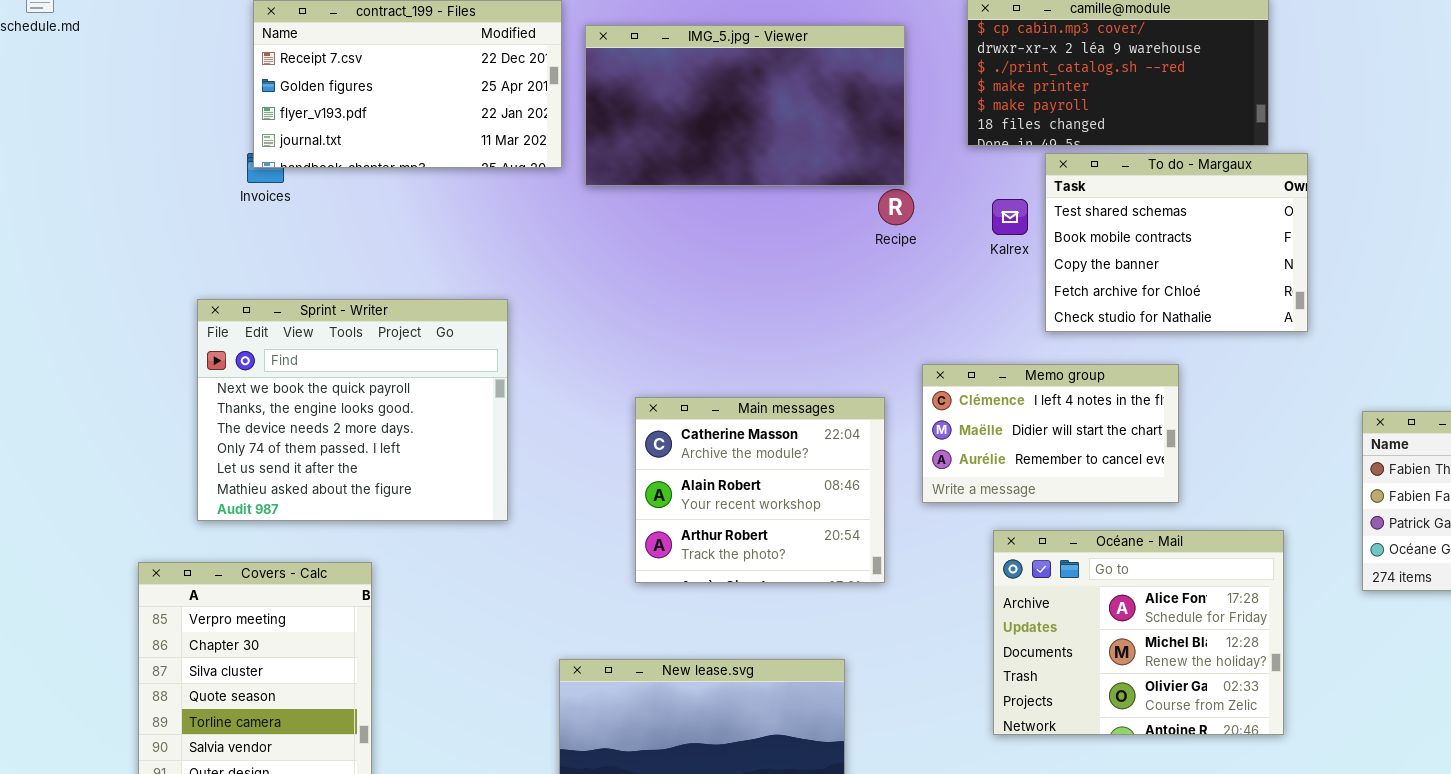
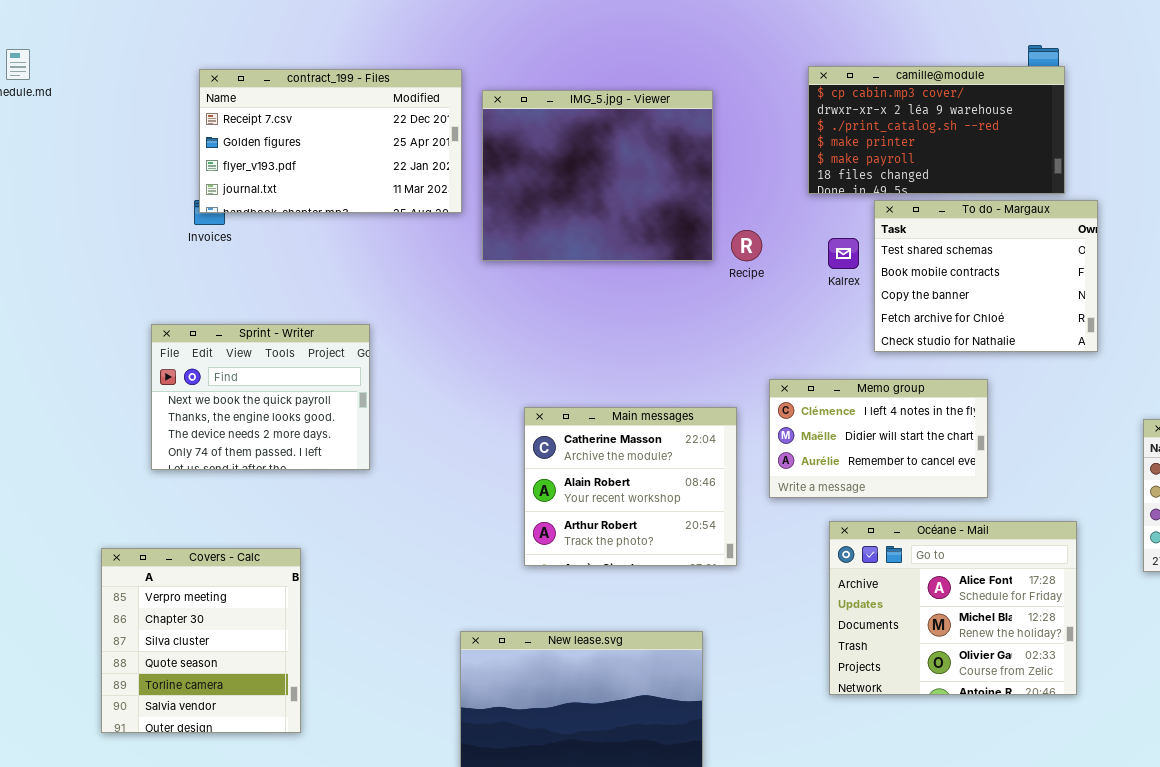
IMG_5.jpg - Viewer: [585,25,905,186] -> [482,90,713,261], resized
Sprint - Writer: [197,299,508,521] -> [151,324,370,470], resized

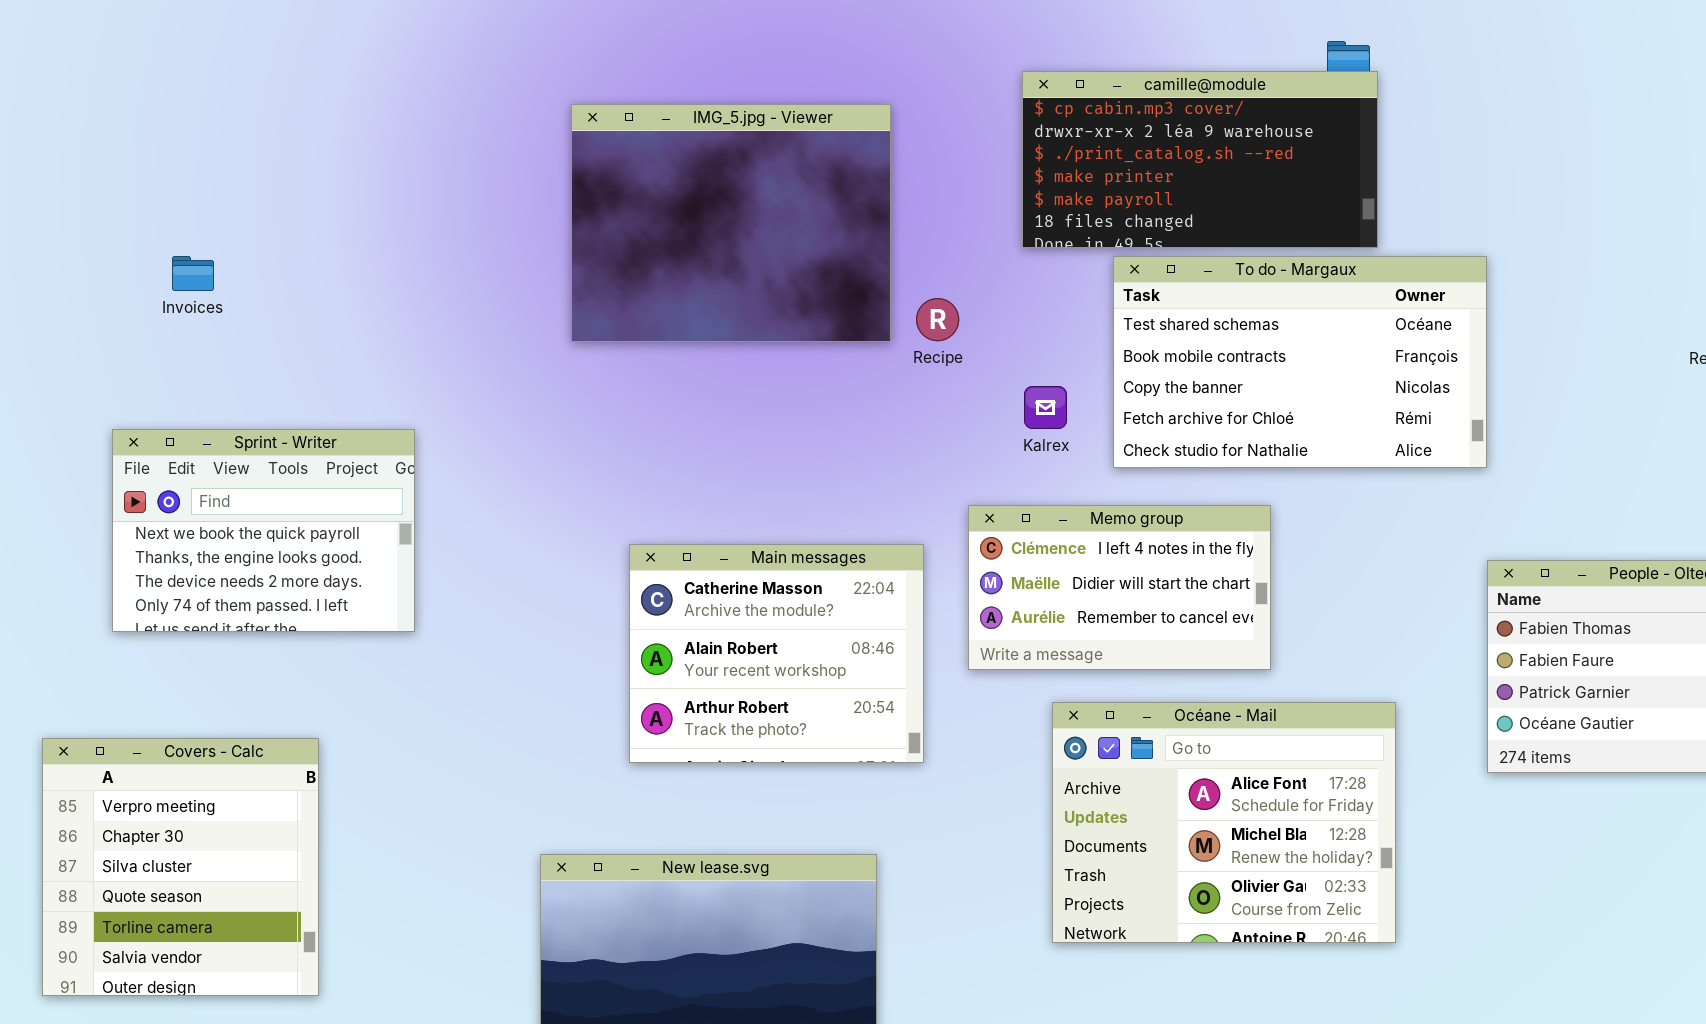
contract_199 - Files: [199,69,462,213] -> none, closed
To do - Margaux: [874,200,1098,352] -> [1113,256,1487,468], resized
Kalrex: [828,238,859,269] -> [1024,386,1067,429], moved

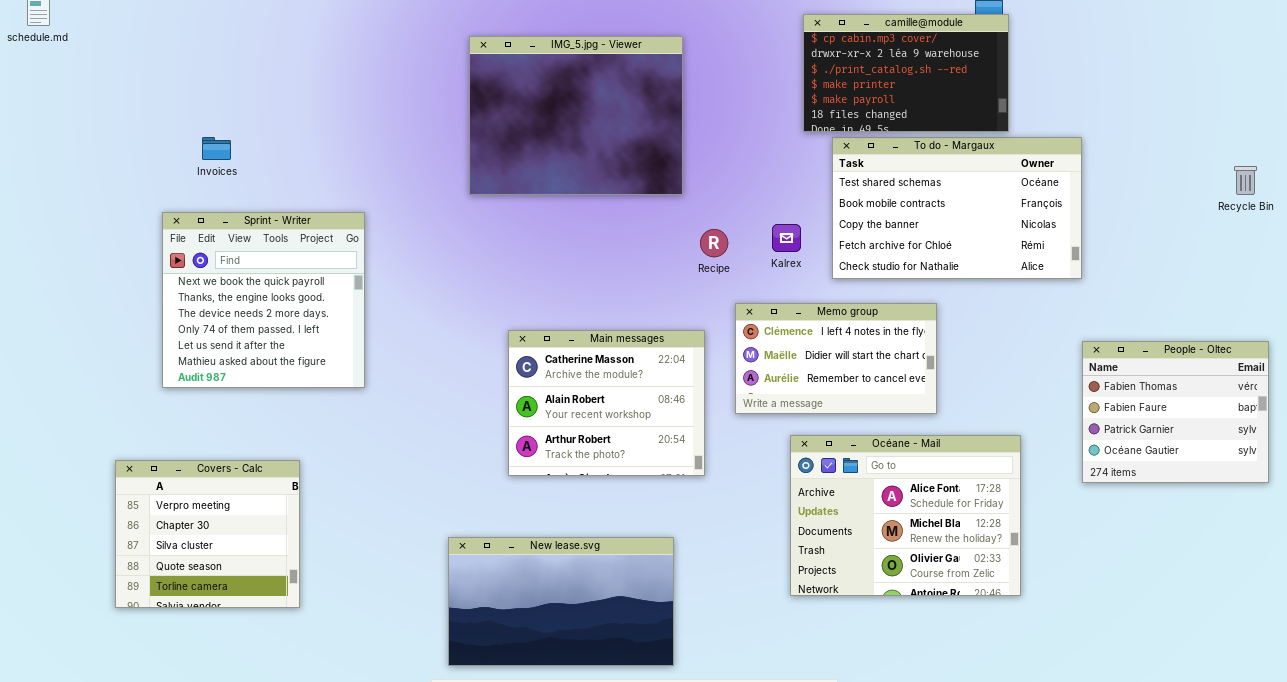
camille@module: [1022,71,1378,248] -> [803,14,1009,132], resized
Recipe: [916,298,959,341] -> [700,229,728,257], moved
Sprint - Writer: [112,429,415,632] -> [162,212,365,388], resized
Covers - Calc: [42,738,319,996] -> [115,460,300,608], resized

